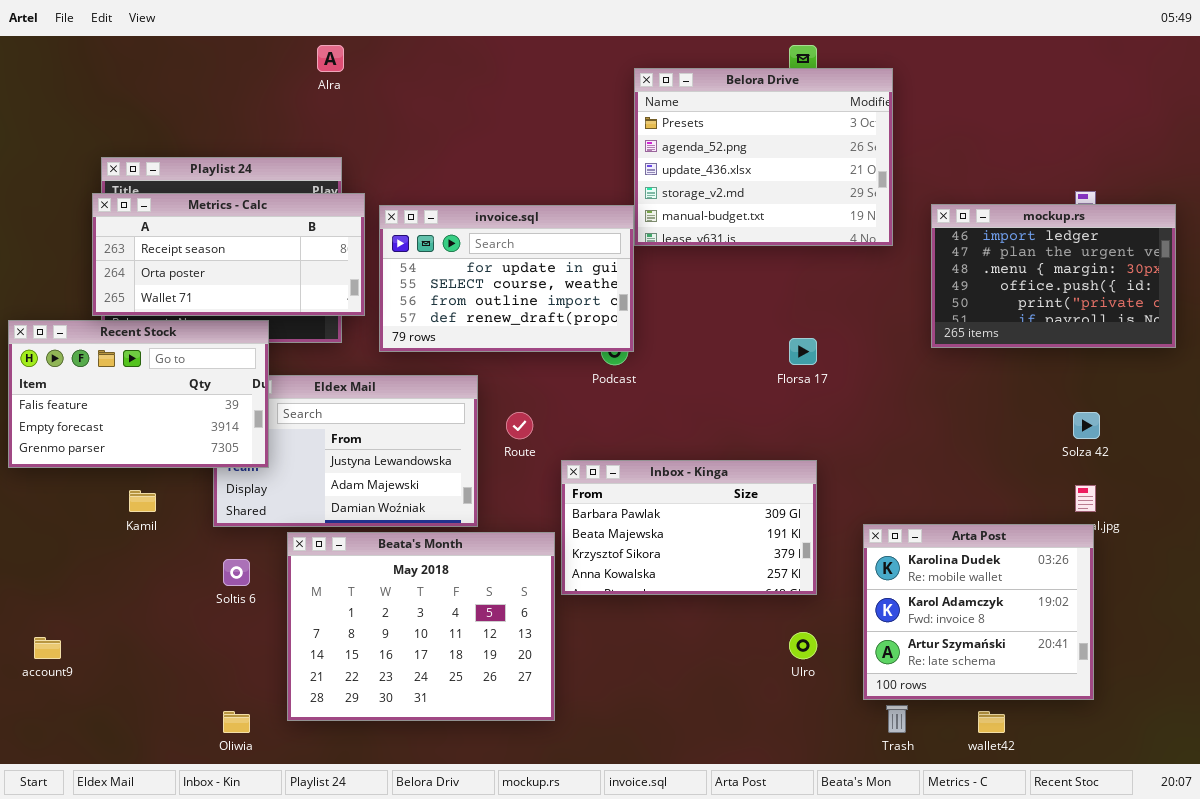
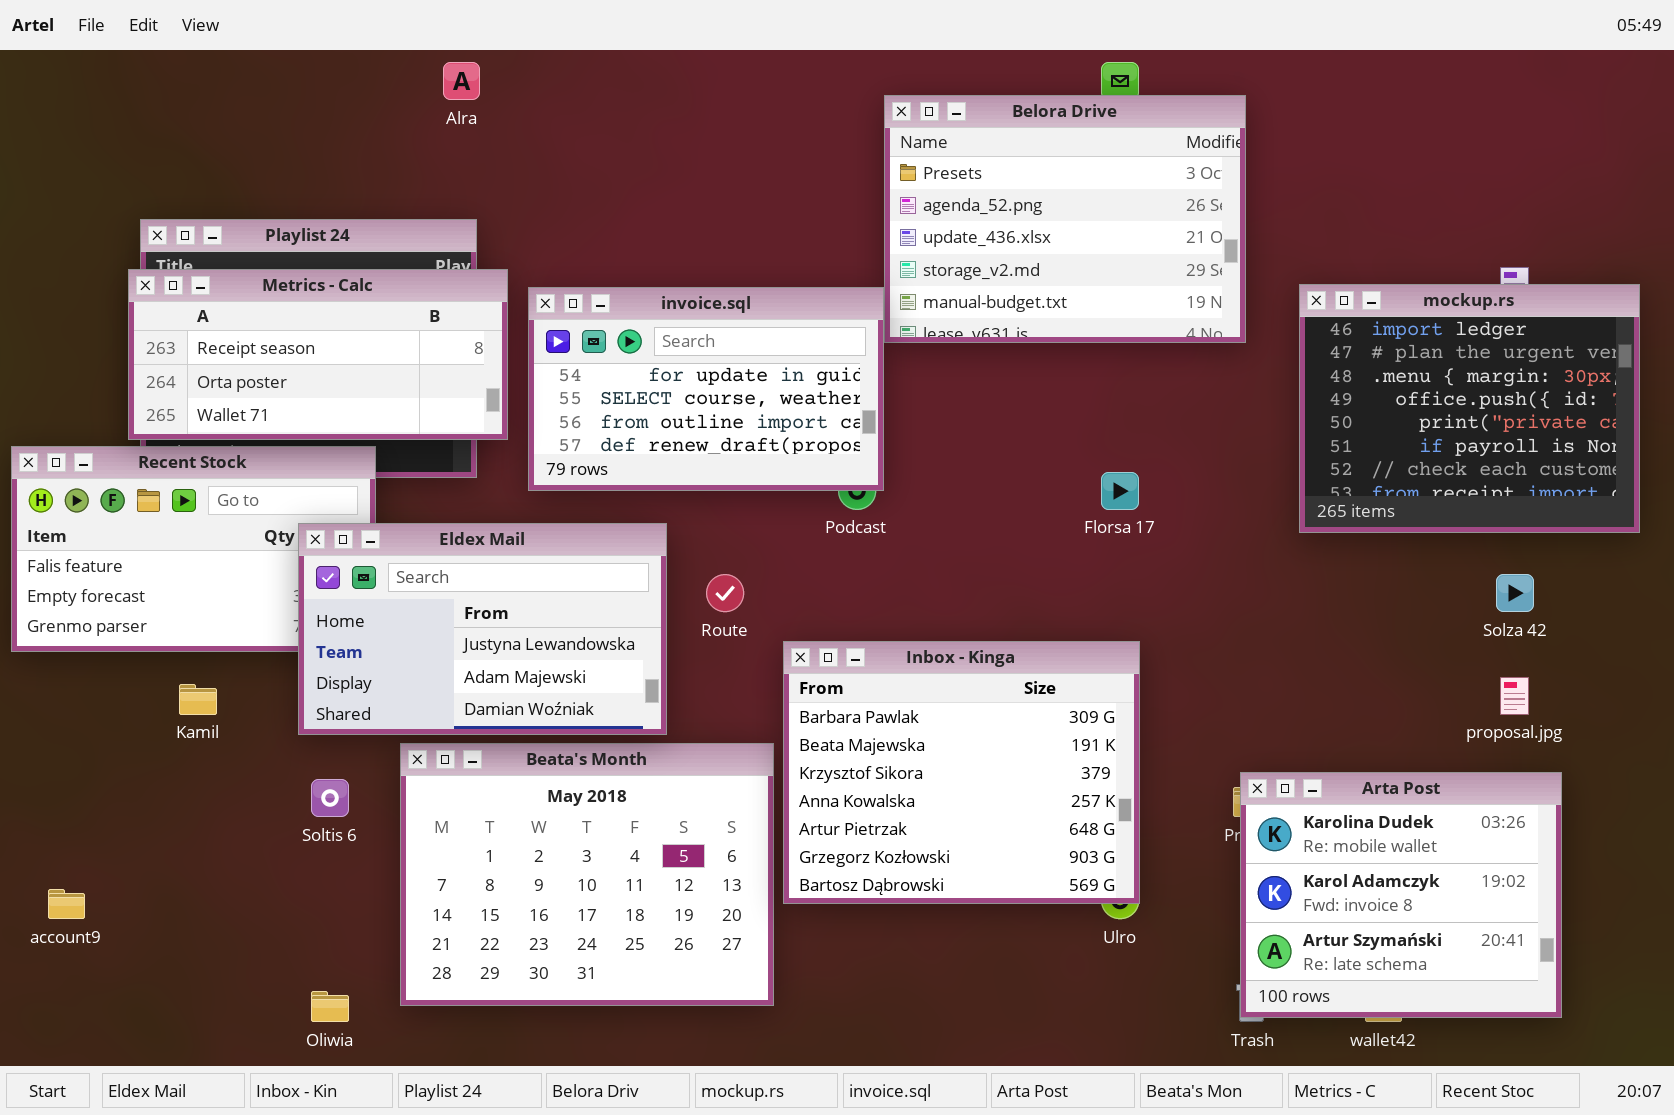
mockup.rs: [931,204,1176,348] -> [1299,284,1640,533], resized
Eldex Mail: [213,375,478,527] -> [298,523,667,735], raised
Inbox - Kinga: [561,460,817,595] -> [783,641,1140,904], resized
Arta Post: [863,524,1094,700] -> [1240,772,1562,1018], moved

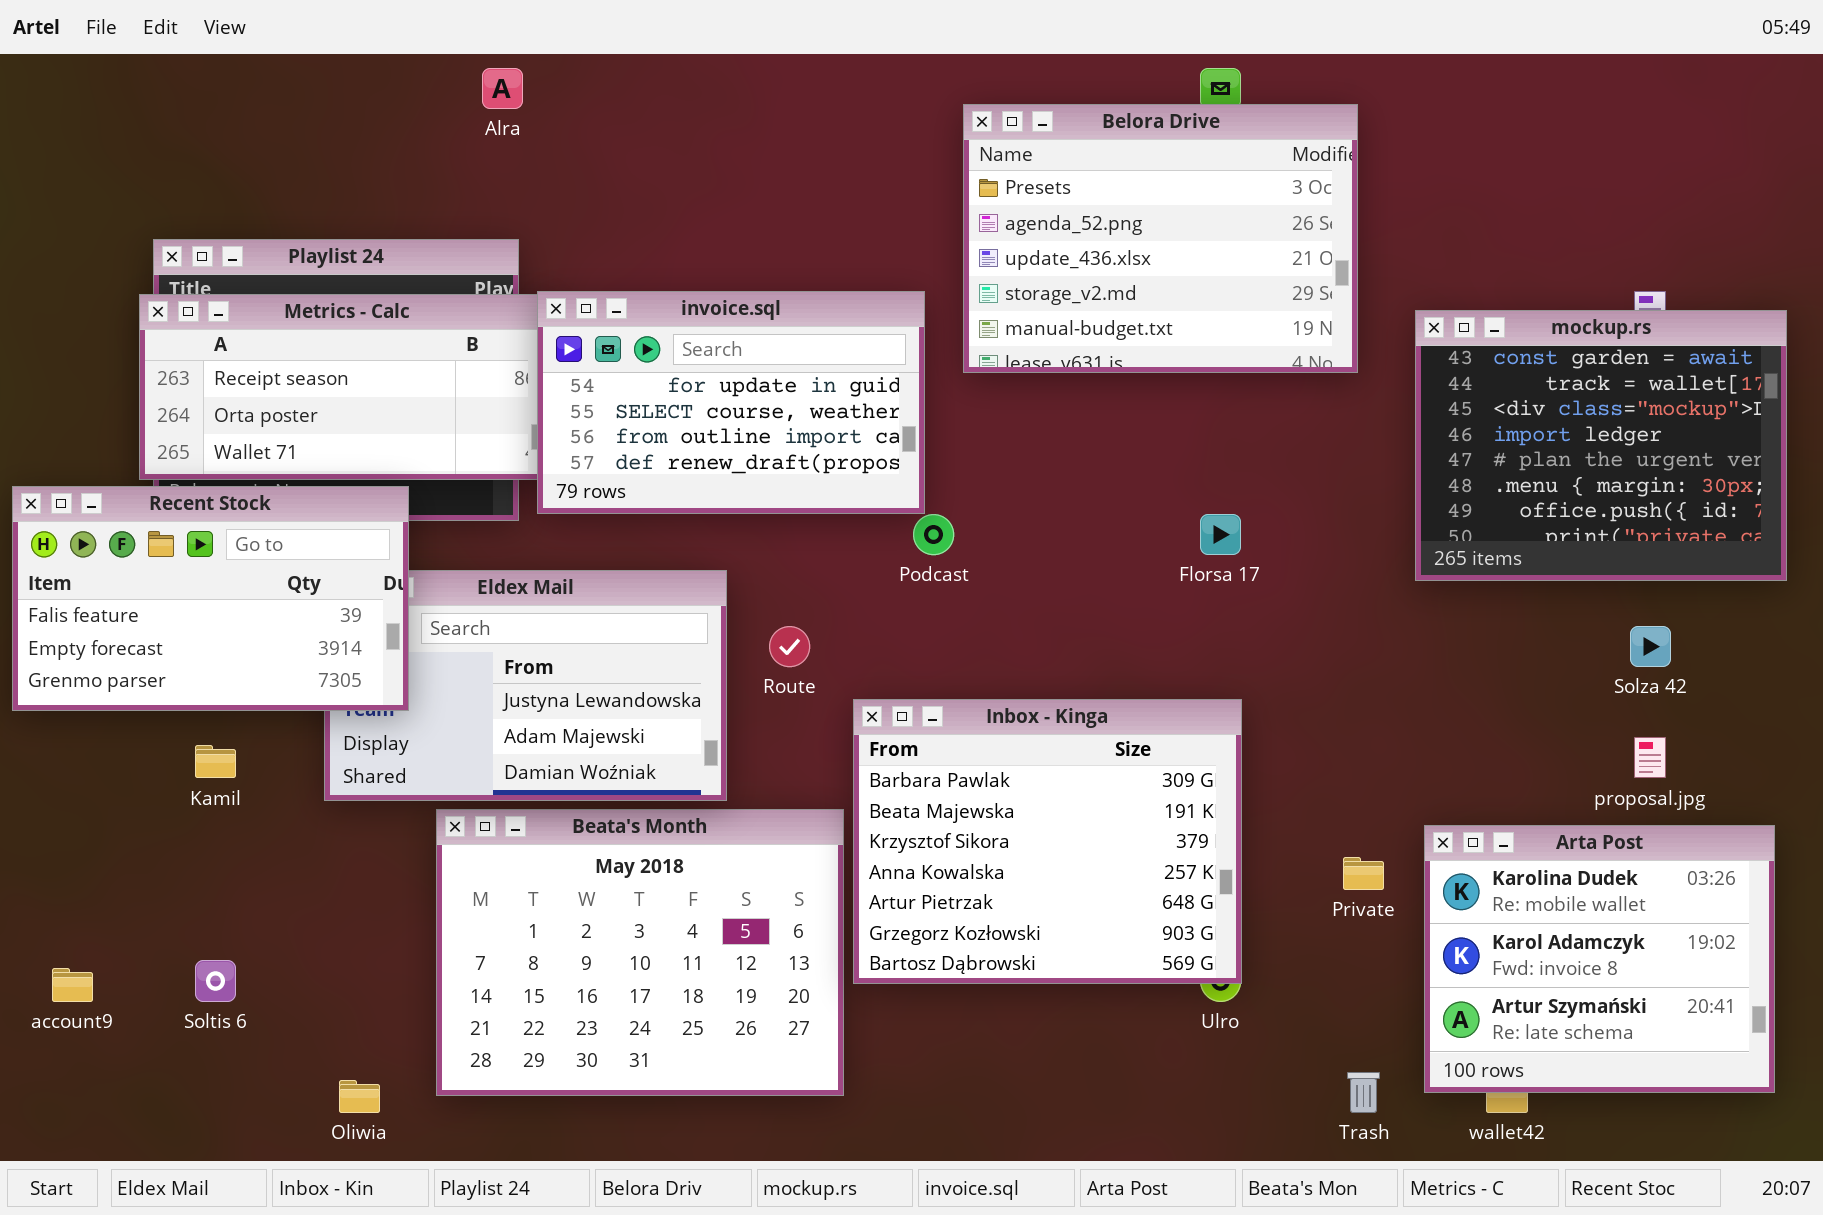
mockup.rs: [1299,284,1640,533] -> [1415,310,1787,581], scrolled up 3 rows
invoice.sql: [528,287,884,491] -> [537,291,925,514], moved
Recent Stock: [11,446,376,652] -> [12,486,409,711], raised
Arta Post: [1240,772,1562,1018] -> [1424,825,1775,1093], moved
Soltis 6: [311,779,349,817] -> [195,960,236,1002], moved

